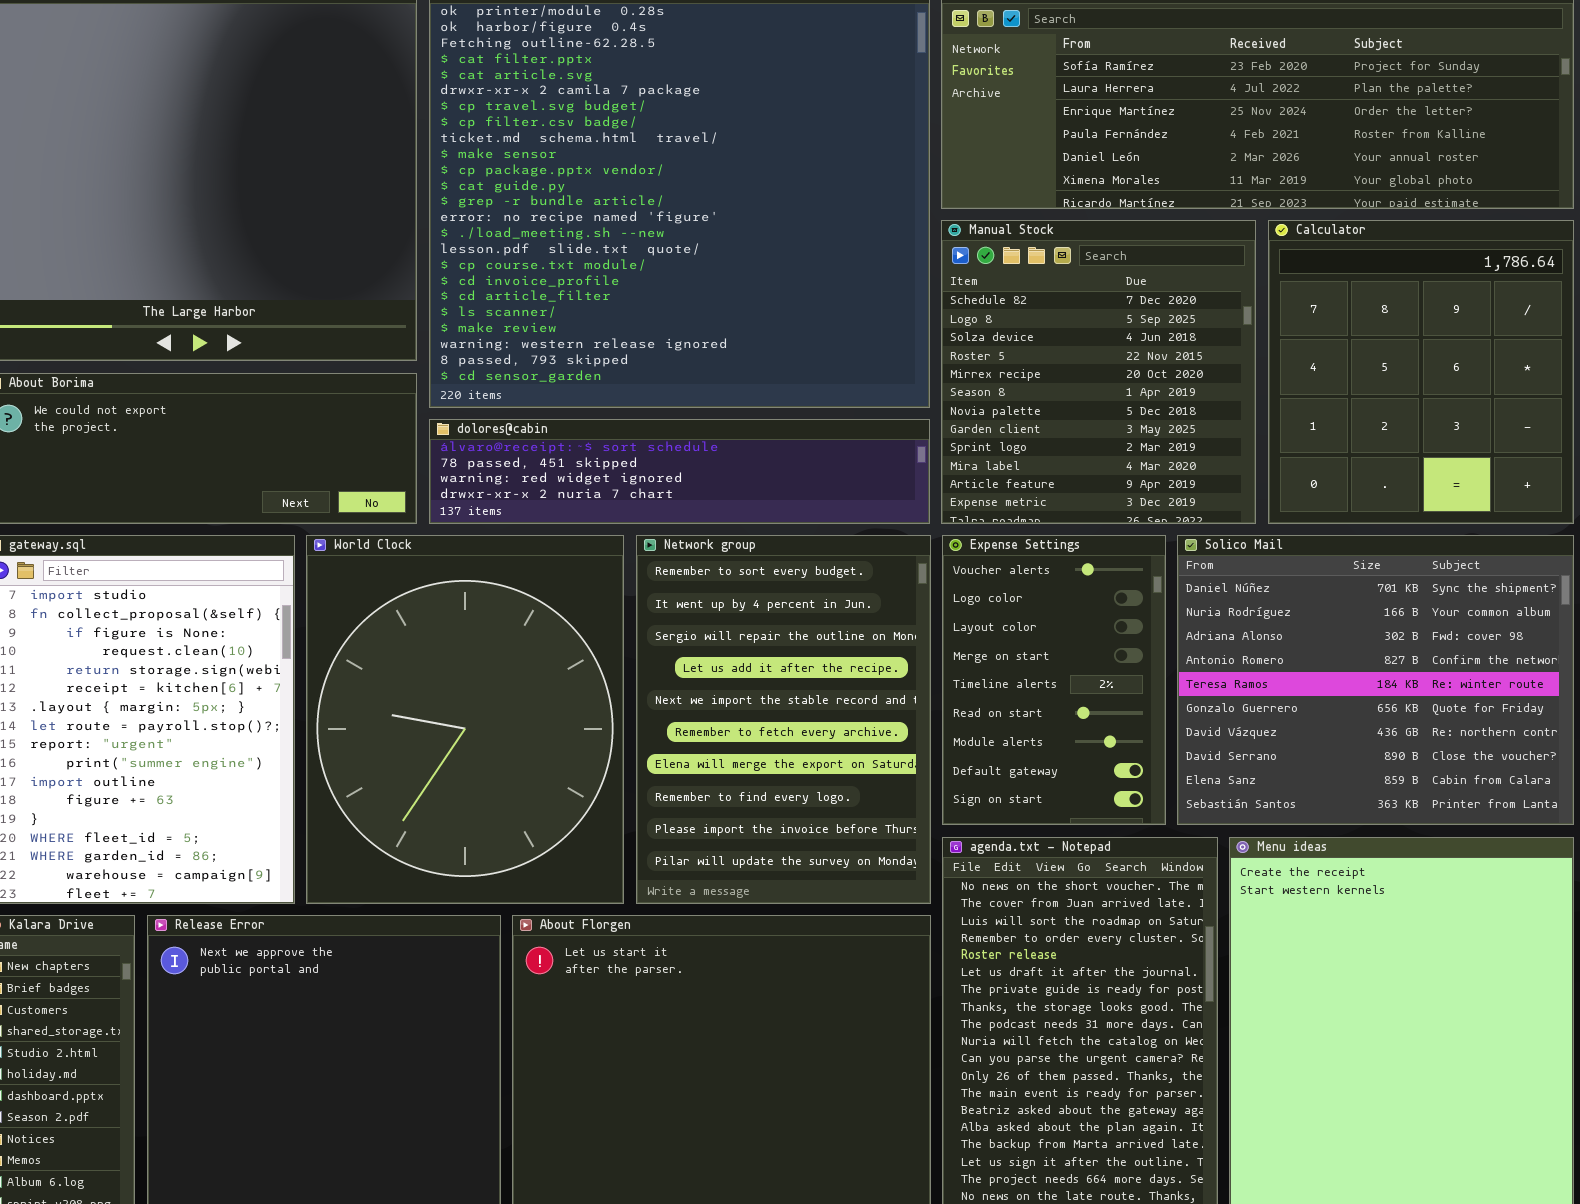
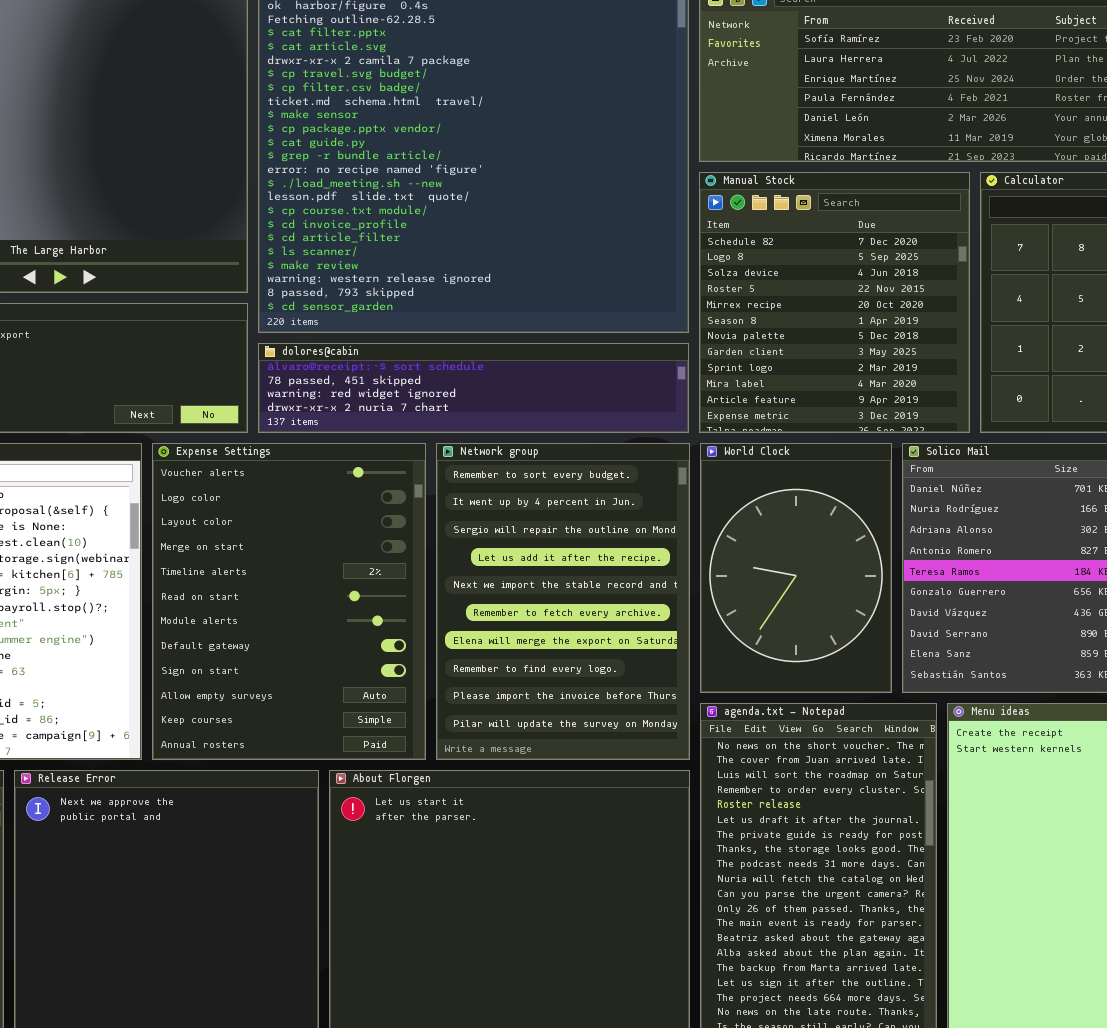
World Clock: [306,535,624,904] -> [700,443,892,693], moved, resized
Expense Settings: [942,535,1166,825] -> [152,443,426,760], moved, resized

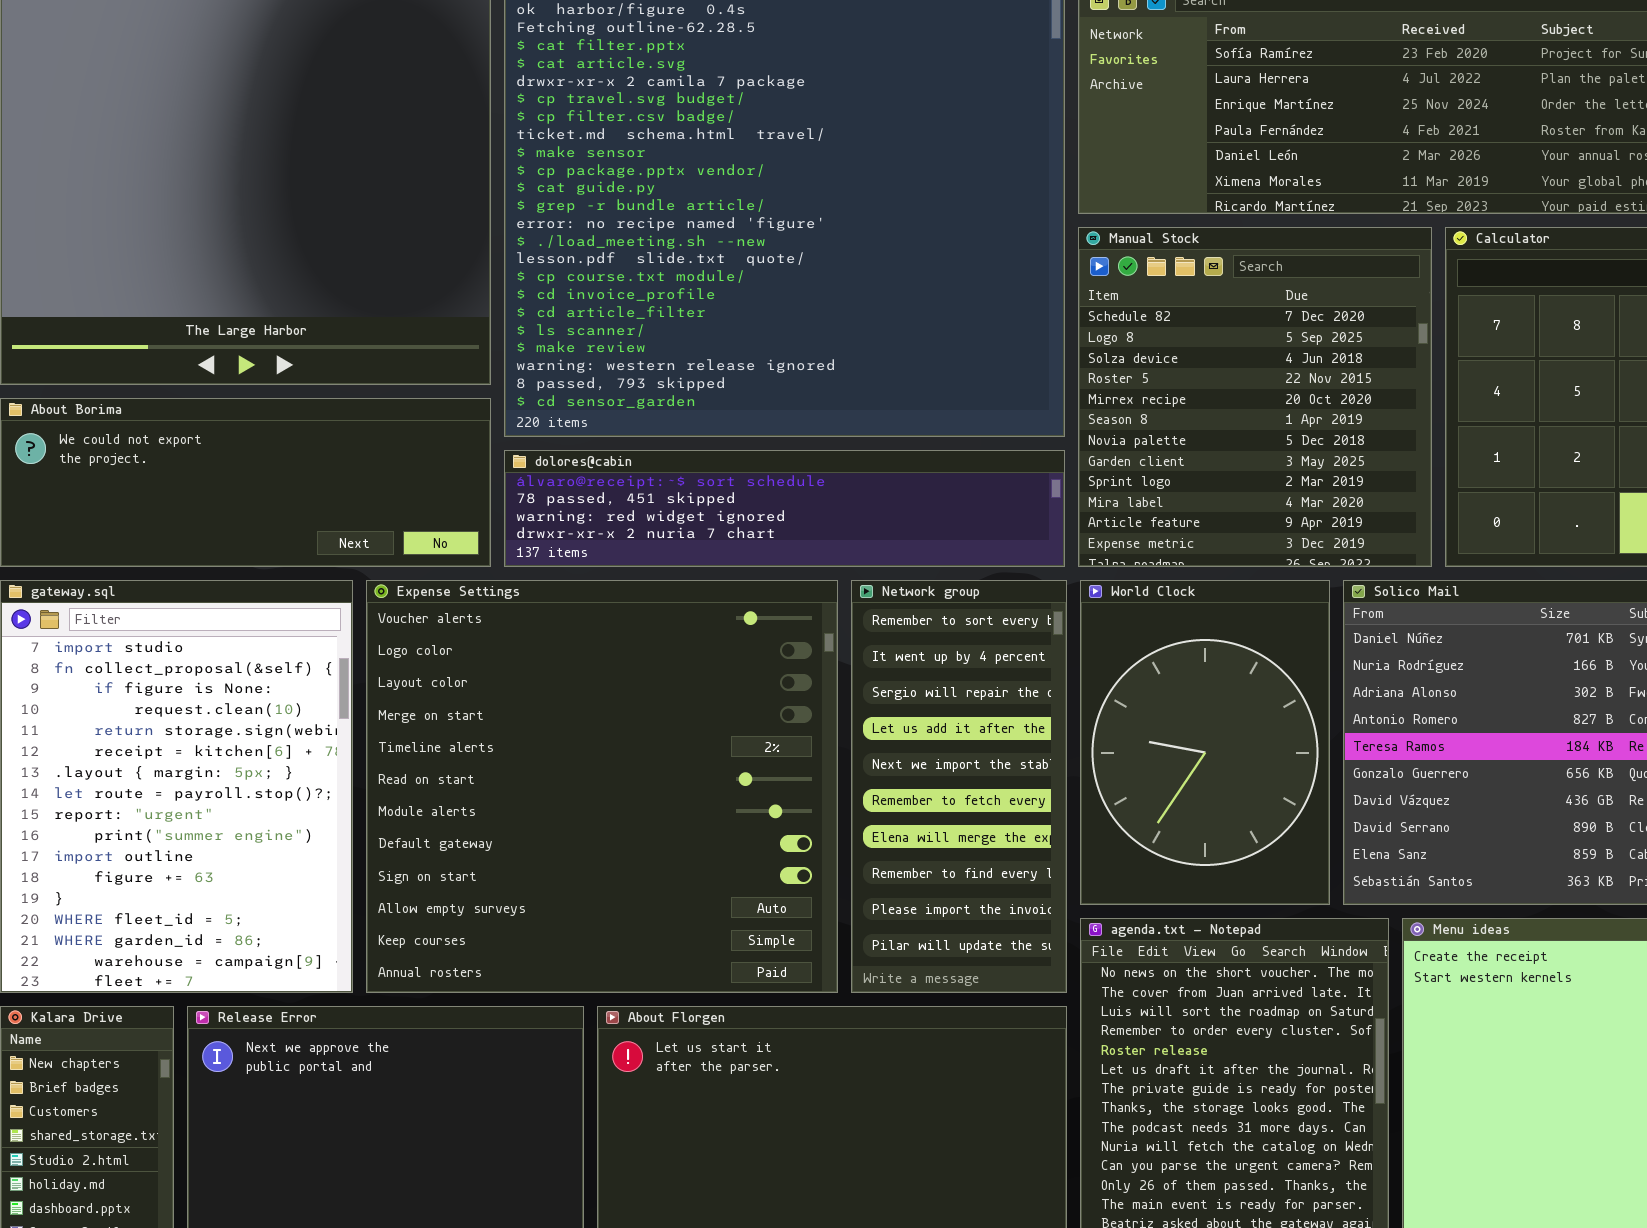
Expense Settings: [152,443,426,760] -> [366,580,838,993], resized
Network group: [436,443,690,760] -> [851,580,1067,993], resized

